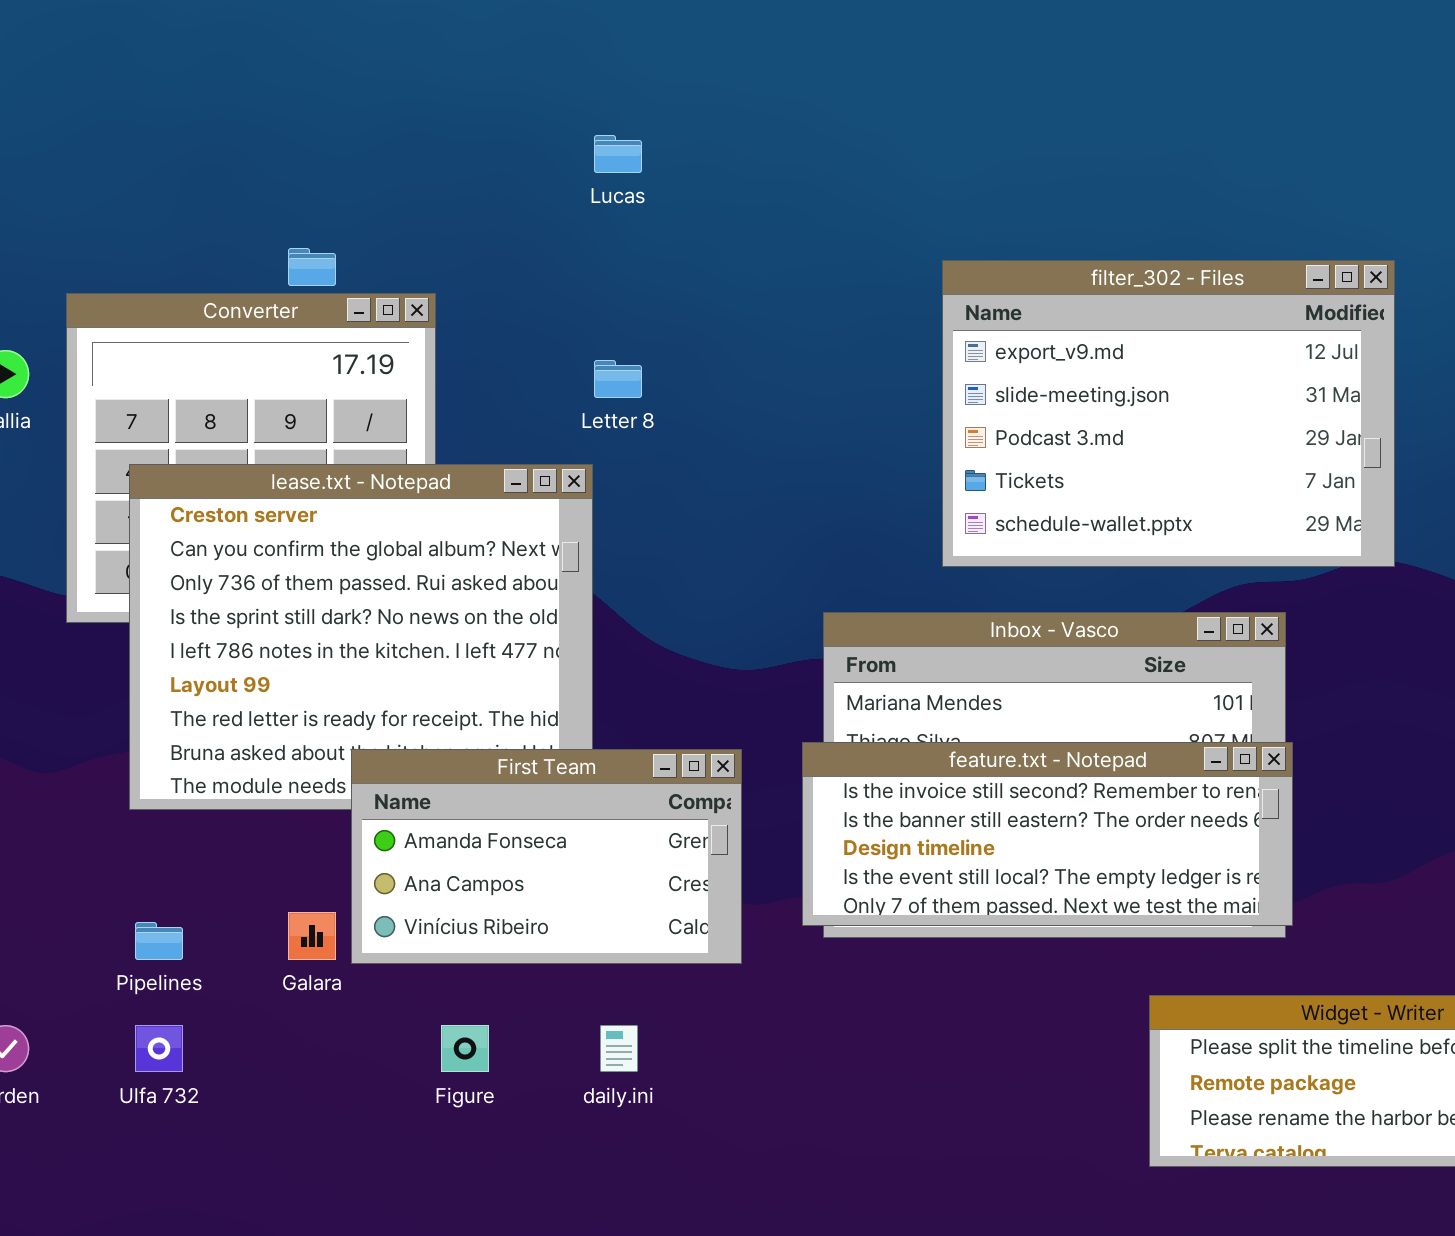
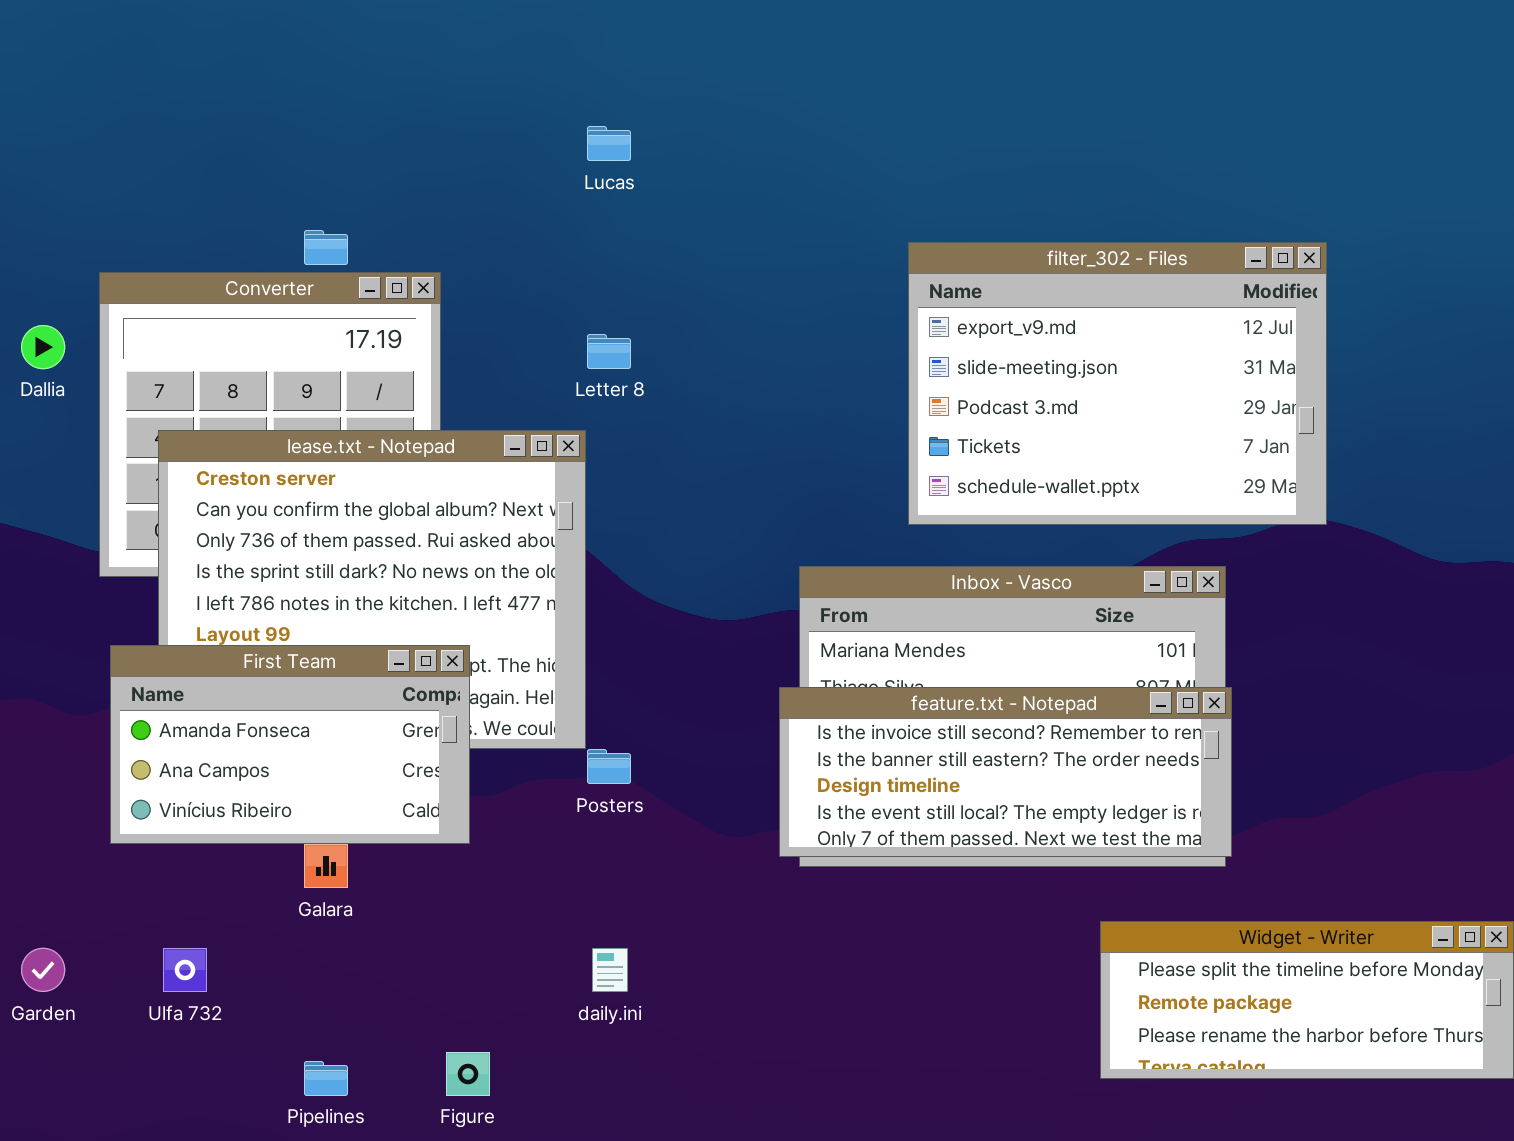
First Team: [351,749,742,964] -> [110,645,470,844], moved
Pipelines: [135,922,183,960] -> [304,1061,348,1096], moved
Figure: [441,1025,489,1072] -> [446,1052,490,1096], moved

